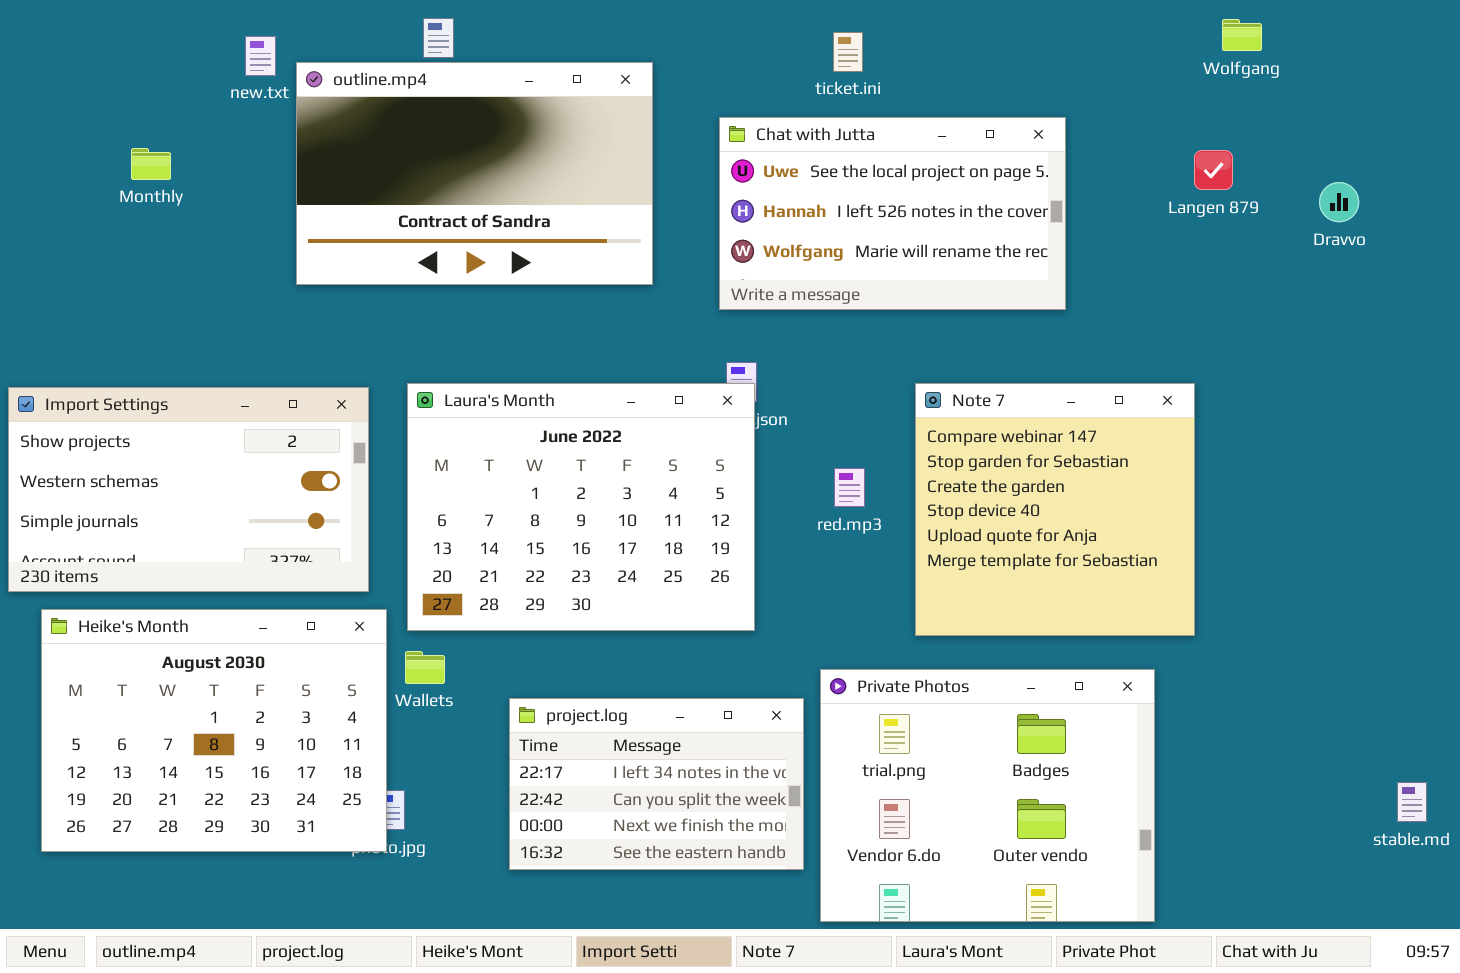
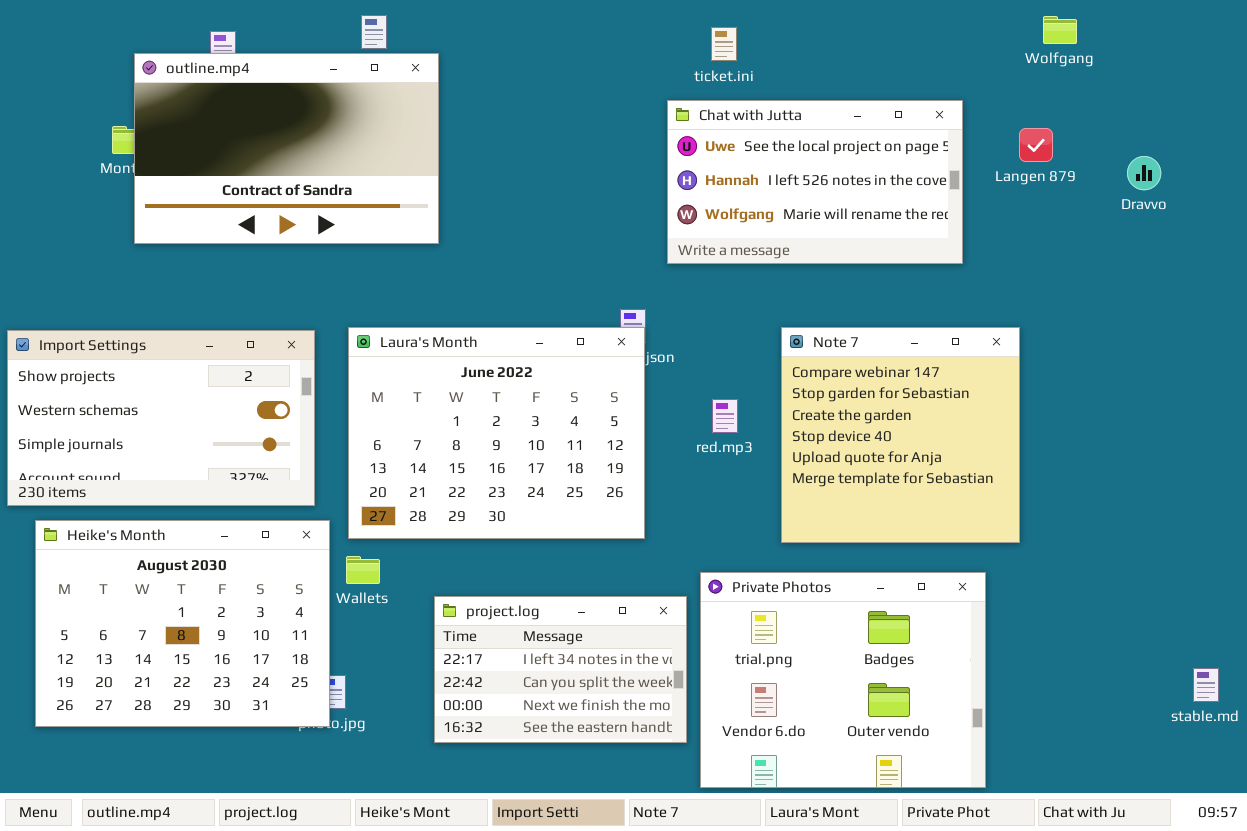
outline.mp4: [296,62,653,285] -> [134,53,439,244], moved
Chat with Jutta: [719,117,1066,310] -> [667,100,963,264], moved

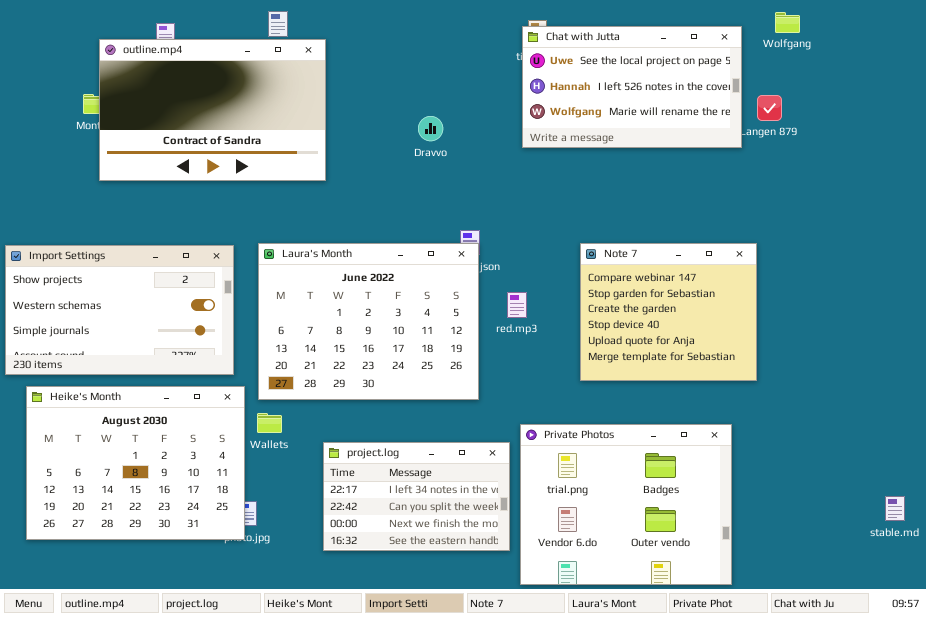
Chat with Jutta: [667,100,963,264] -> [522,26,742,148], moved
Dravvo: [1127,156,1161,190] -> [418,116,443,141], moved
Note 7: [781,327,1020,543] -> [580,243,757,381], resized
red.mp3: [712,399,738,433] -> [507,292,527,318], moved

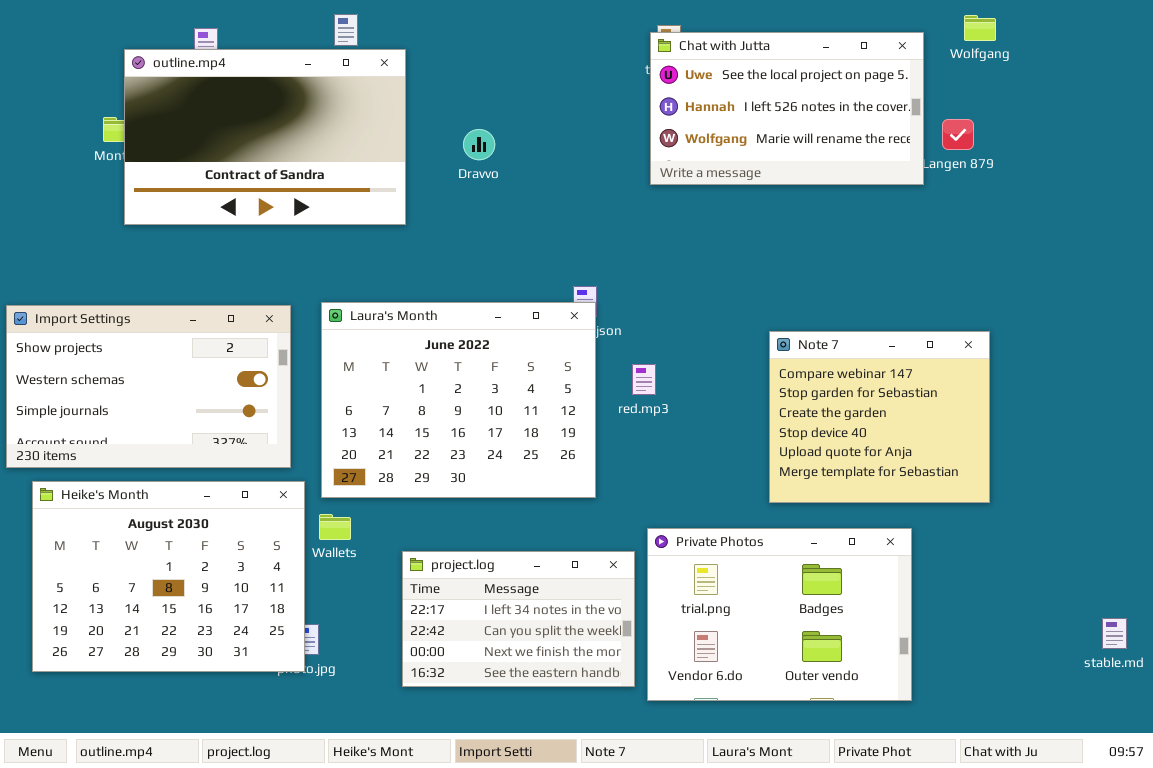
Dravvo: [418,116,443,141] -> [463,129,495,160], moved
Note 7: [580,243,757,381] -> [769,331,990,503], moved
Private Photos: [520,424,732,585] -> [647,528,912,701], resized

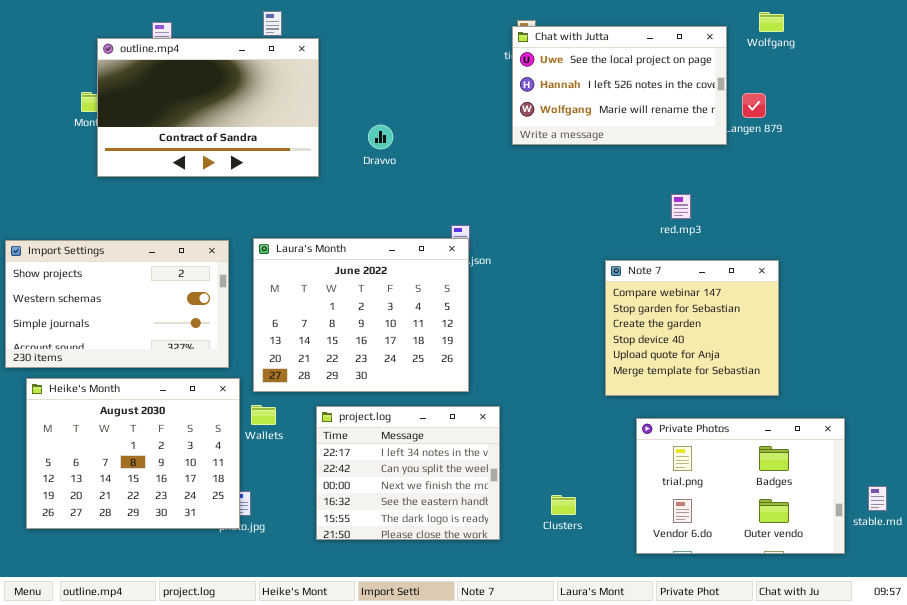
Dravvo: [463,129,495,160] -> [368,125,393,149], moved
red.mp3: [632,364,656,395] -> [671,194,691,219], moved
Private Photos: [647,528,912,701] -> [636,418,845,554], moved
project.log: [402,551,635,687] -> [316,406,500,540], resized

